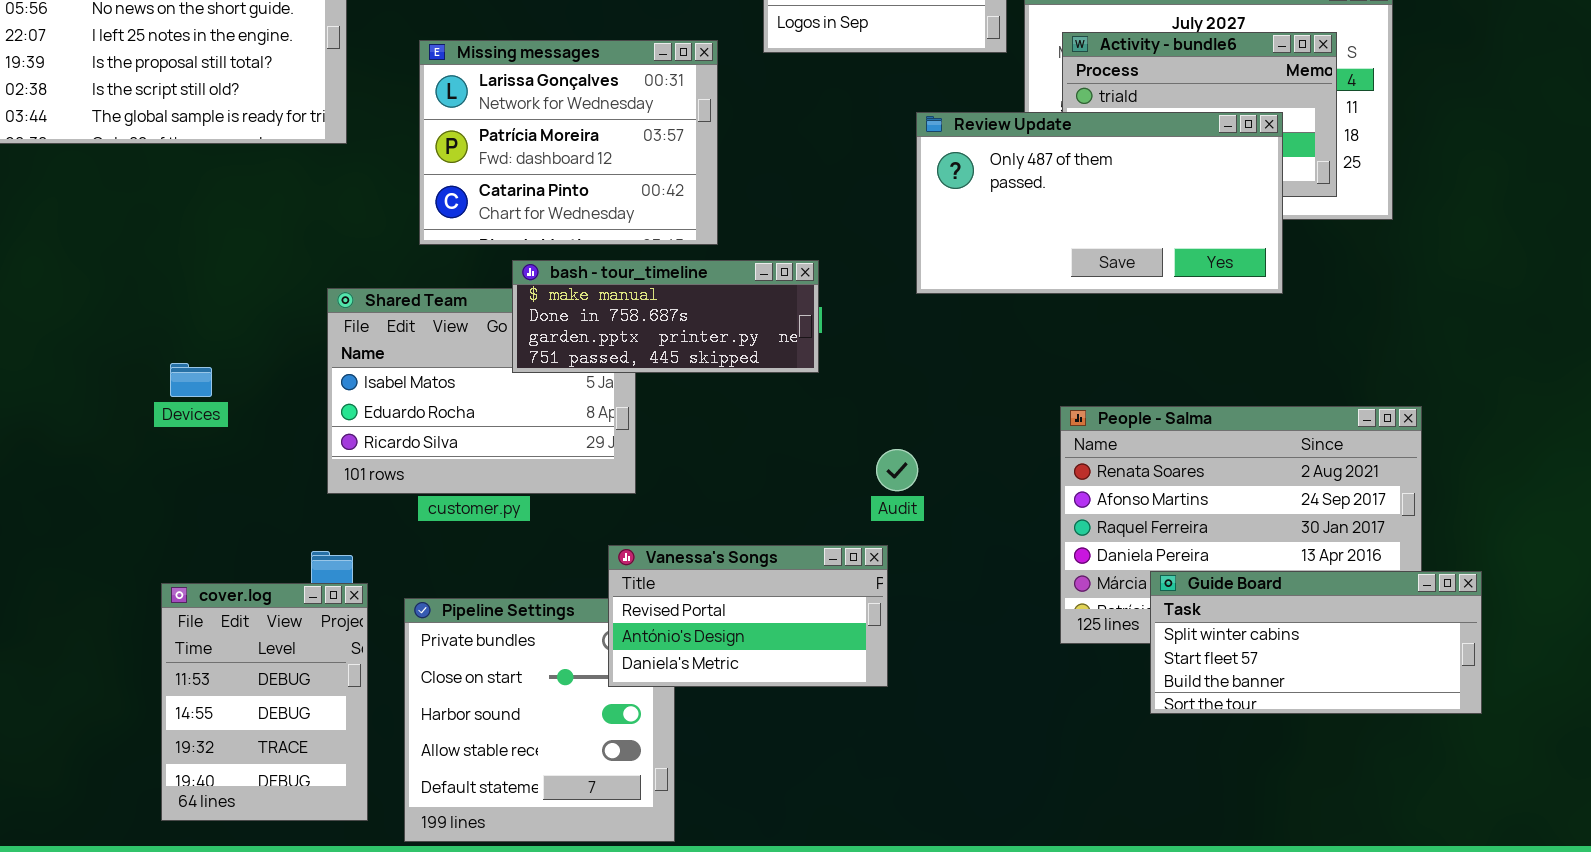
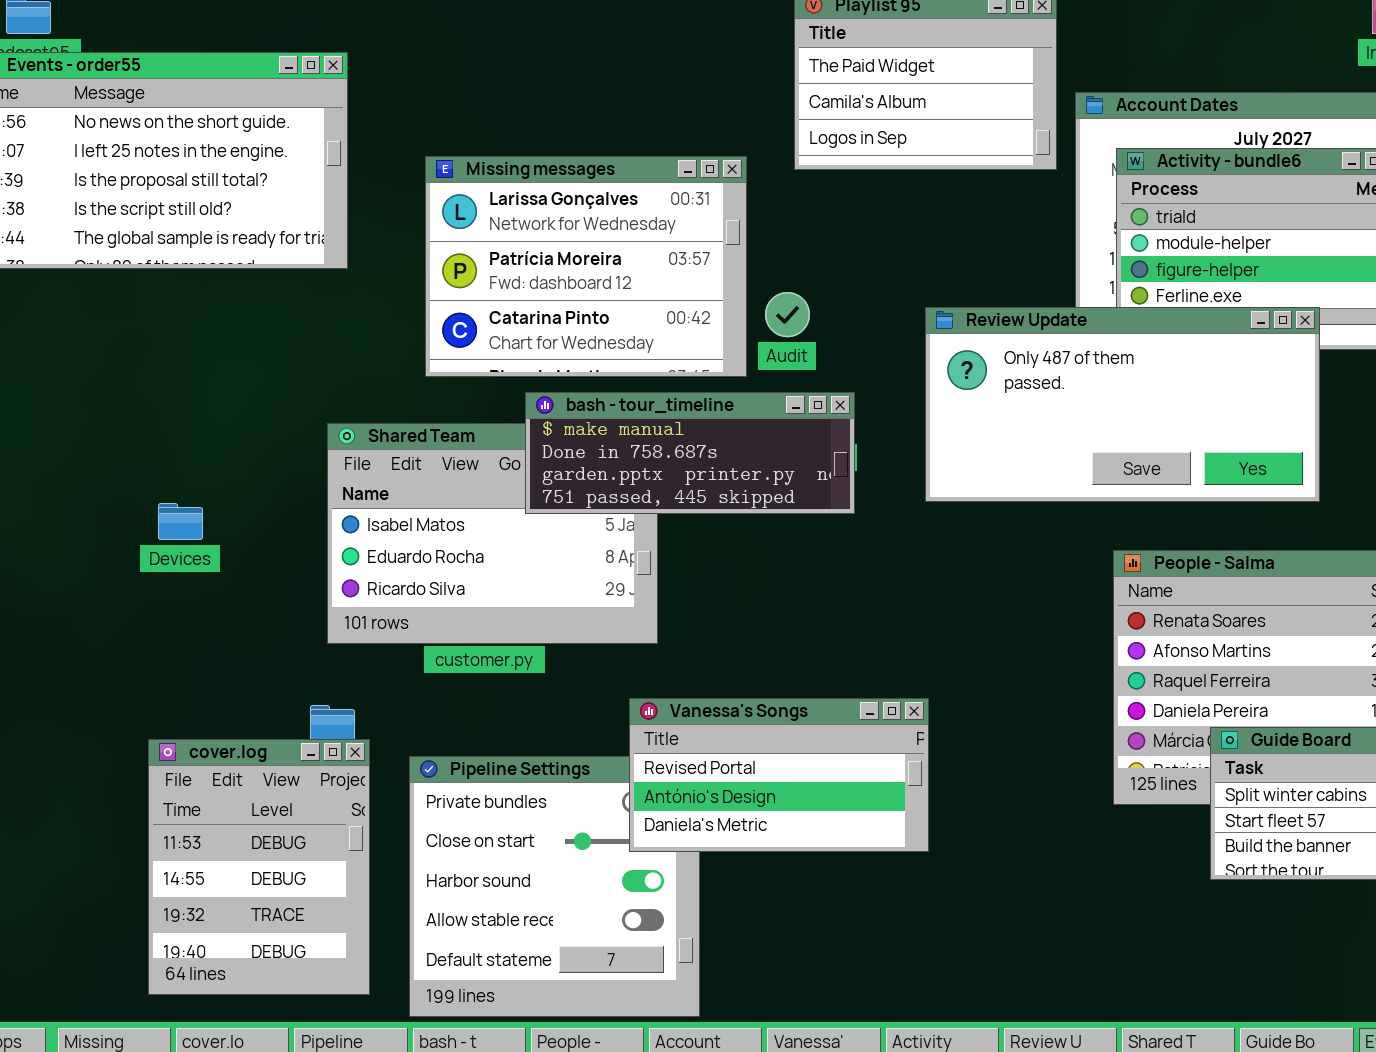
Review Update: [916,112,1283,294] -> [925,307,1320,502], moved
Audit: [876,449,918,491] -> [765,292,810,337], moved

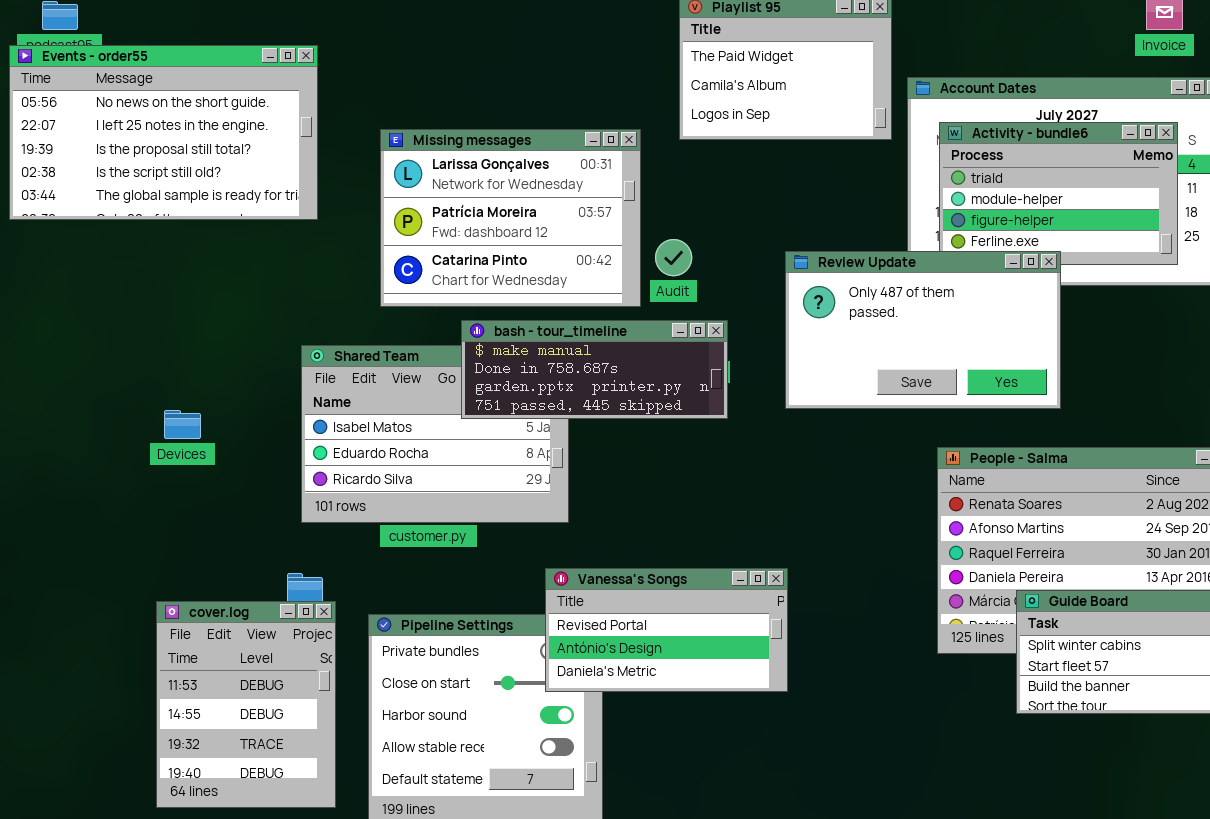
Review Update: [925,307,1320,502] -> [785,251,1061,409], resized

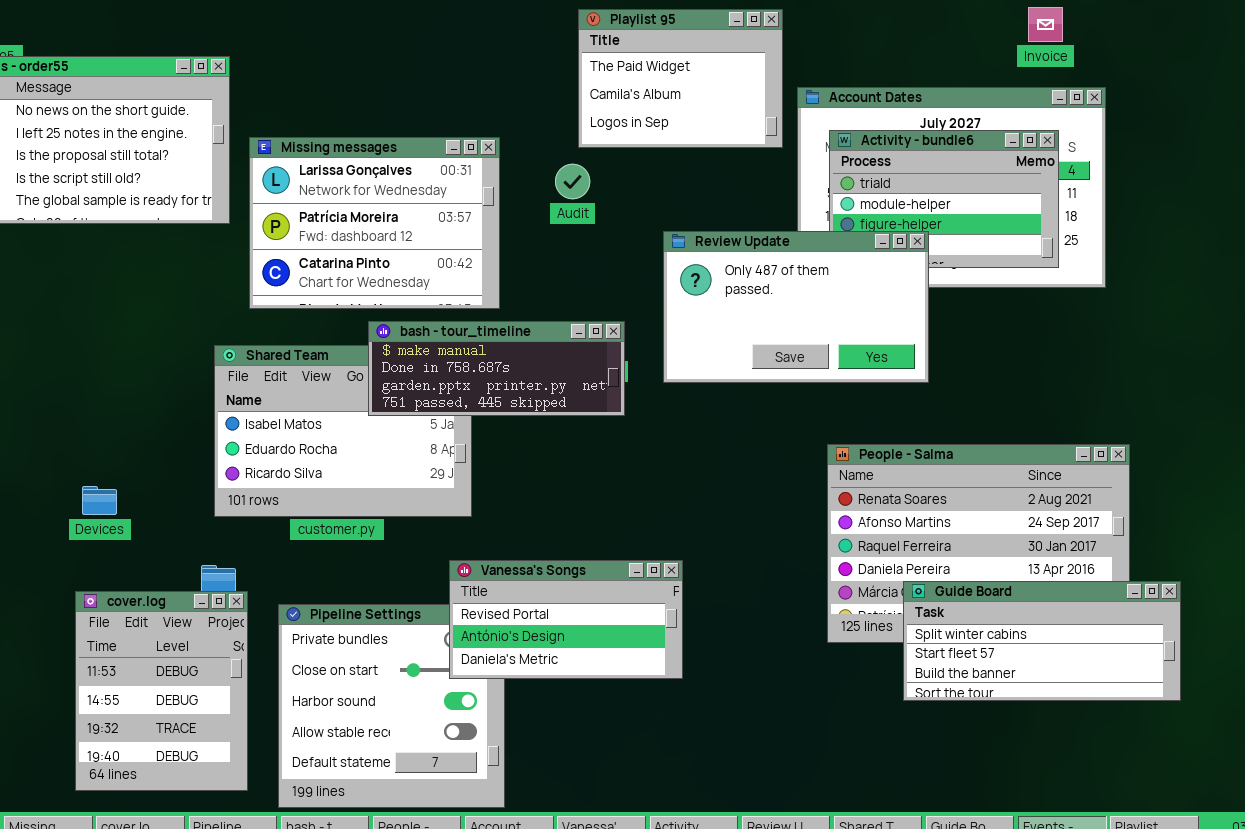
Missing messages: [380,129,641,307] -> [249,137,500,309], moved
Audit: [655,239,692,276] -> [555,164,590,199], moved
Review Update: [785,251,1061,409] -> [663,231,929,383], moved
Devices: [164,410,201,439] -> [82,486,117,515], moved

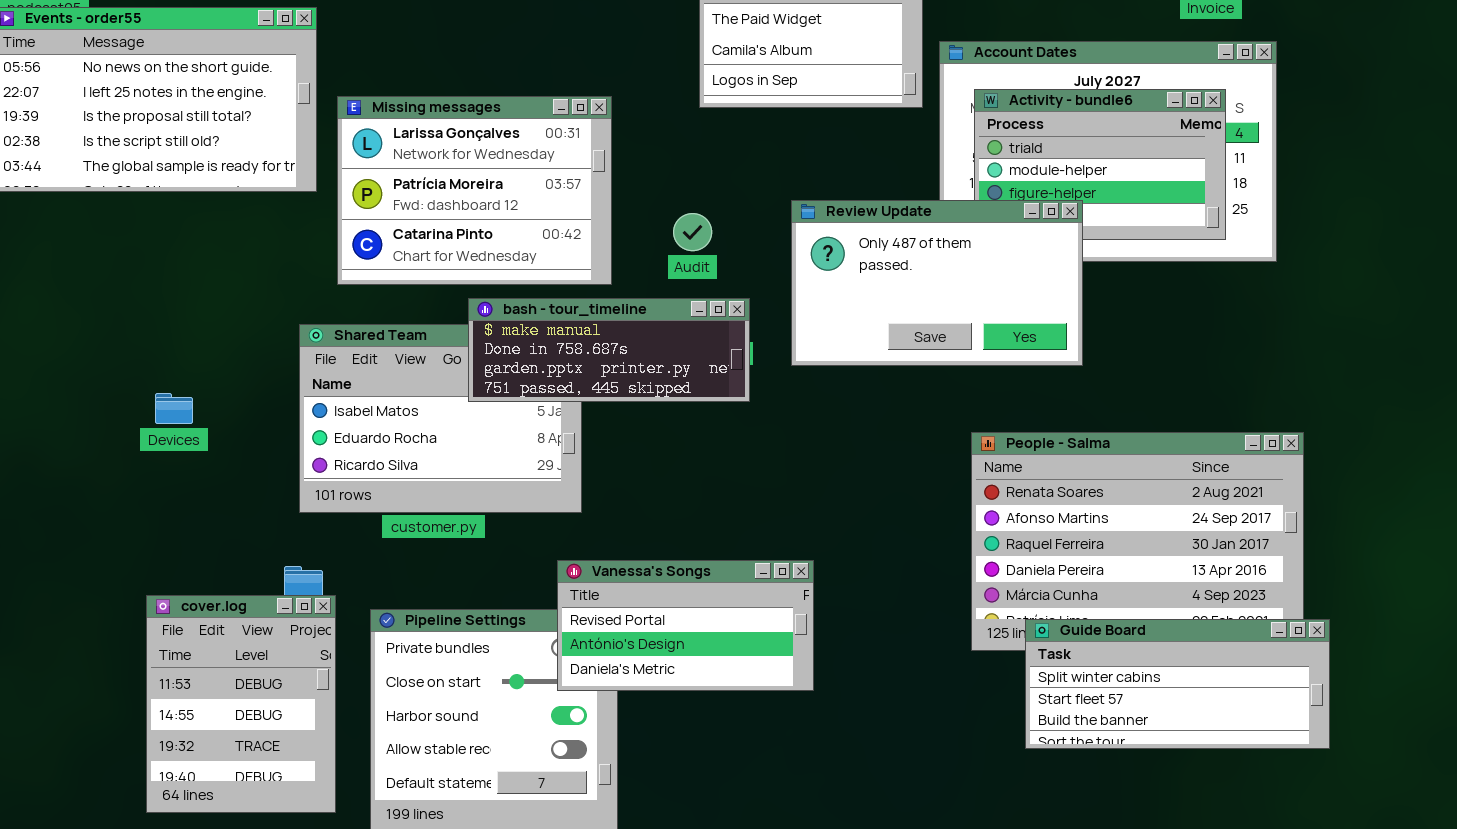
Audit: [555,164,590,199] -> [673,213,712,251], moved
Devices: [82,486,117,515] -> [155,393,193,424], moved
Guide Board: [903,581,1181,701] -> [1025,619,1330,749], moved

